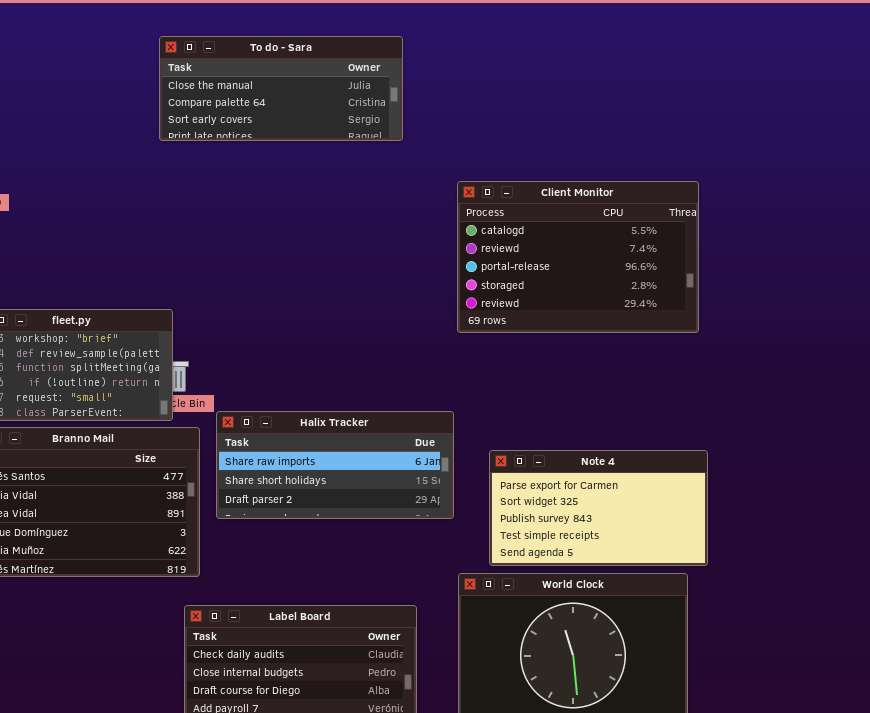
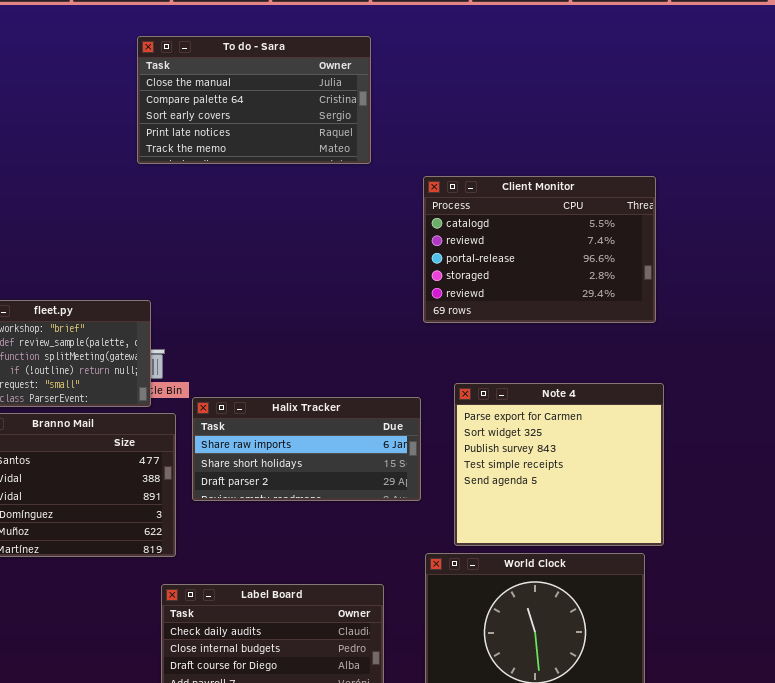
To do - Sara: [159,36,403,141] -> [137,36,371,164], resized
Note 4: [489,450,708,566] -> [454,383,664,546], resized

